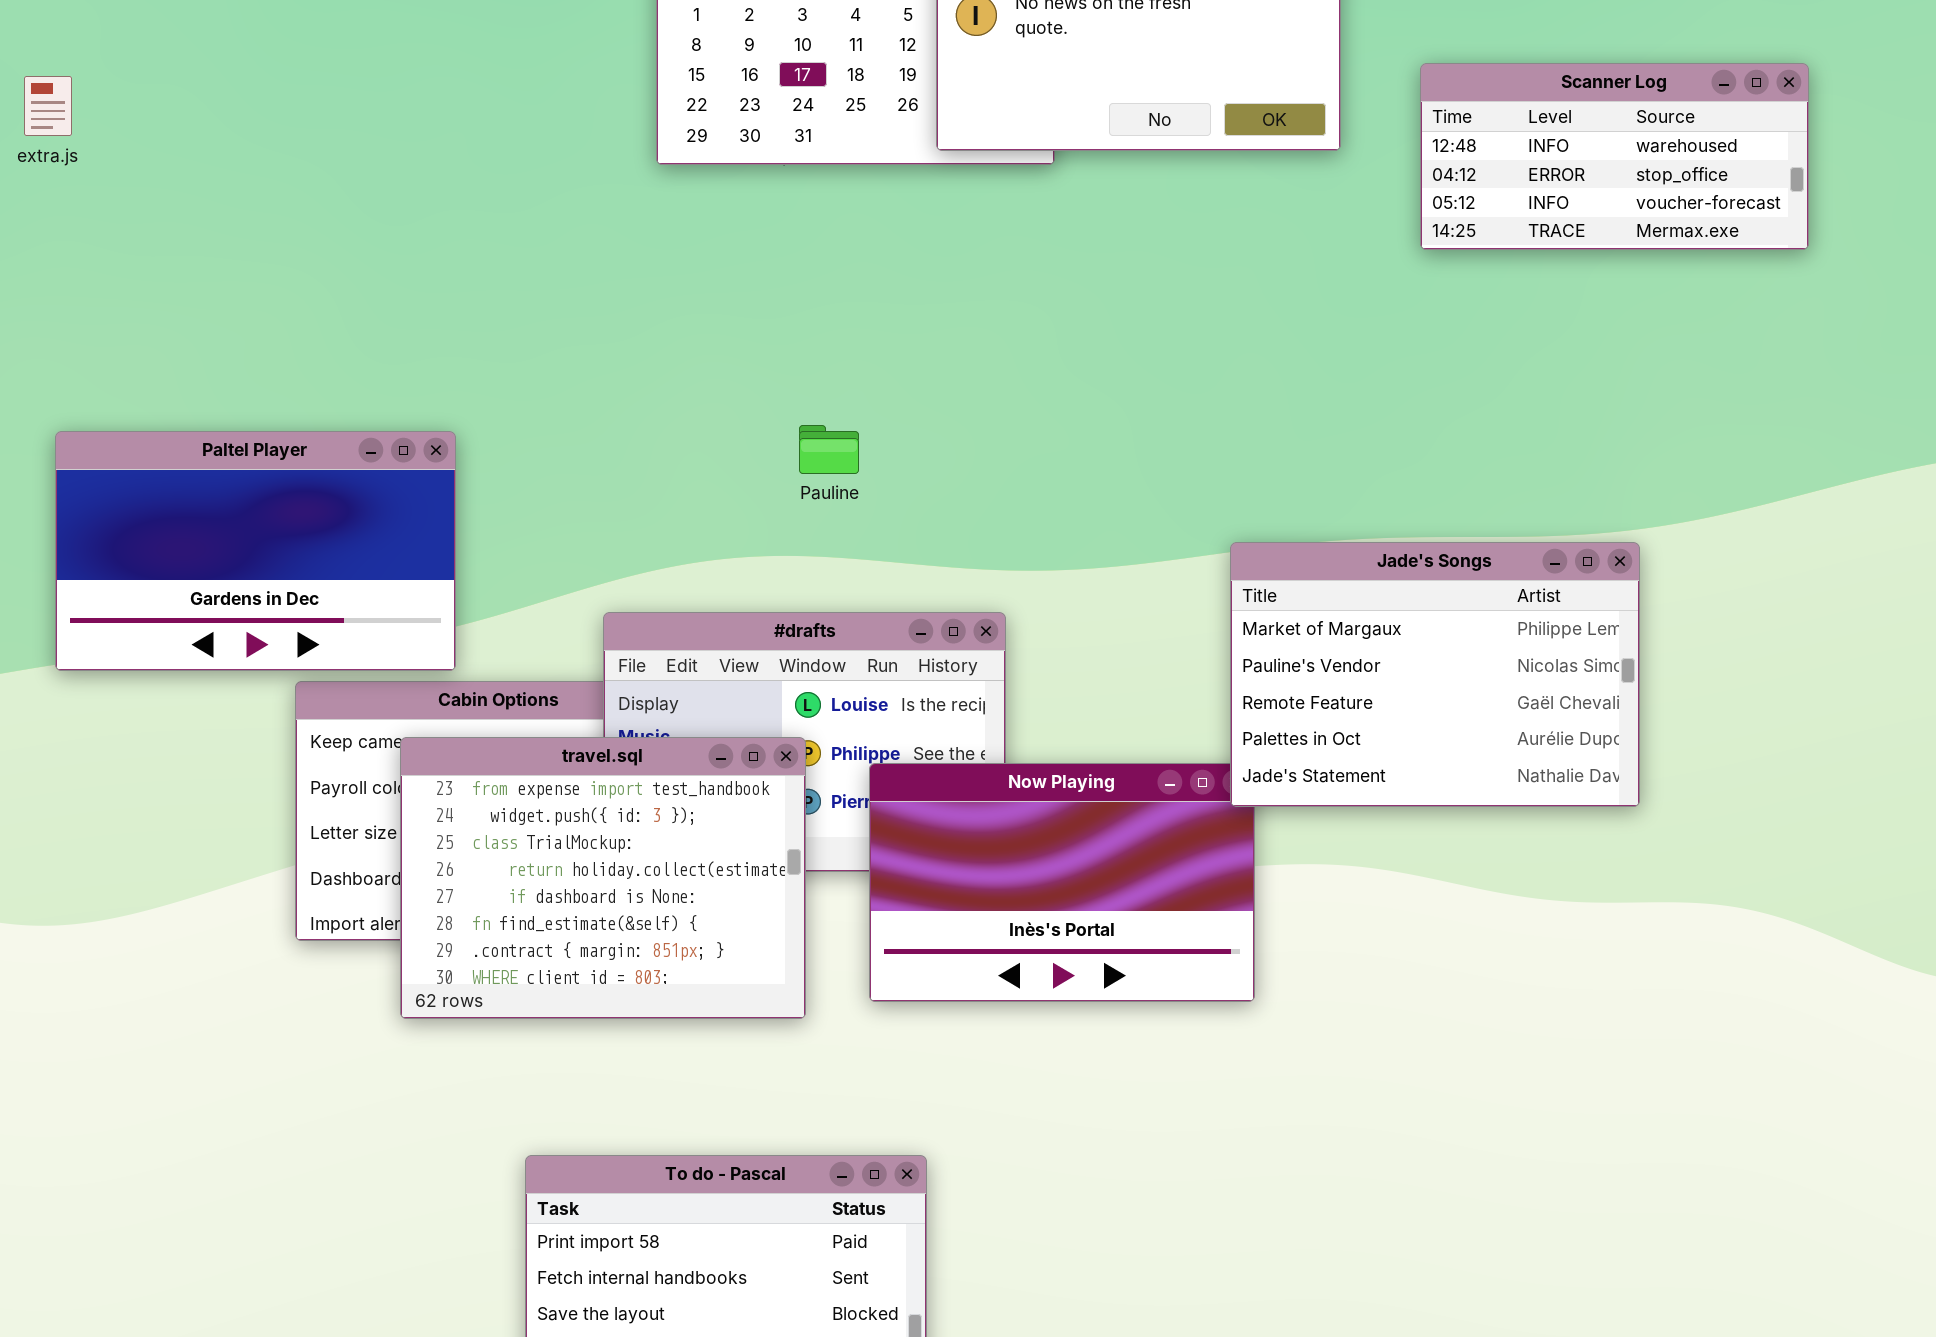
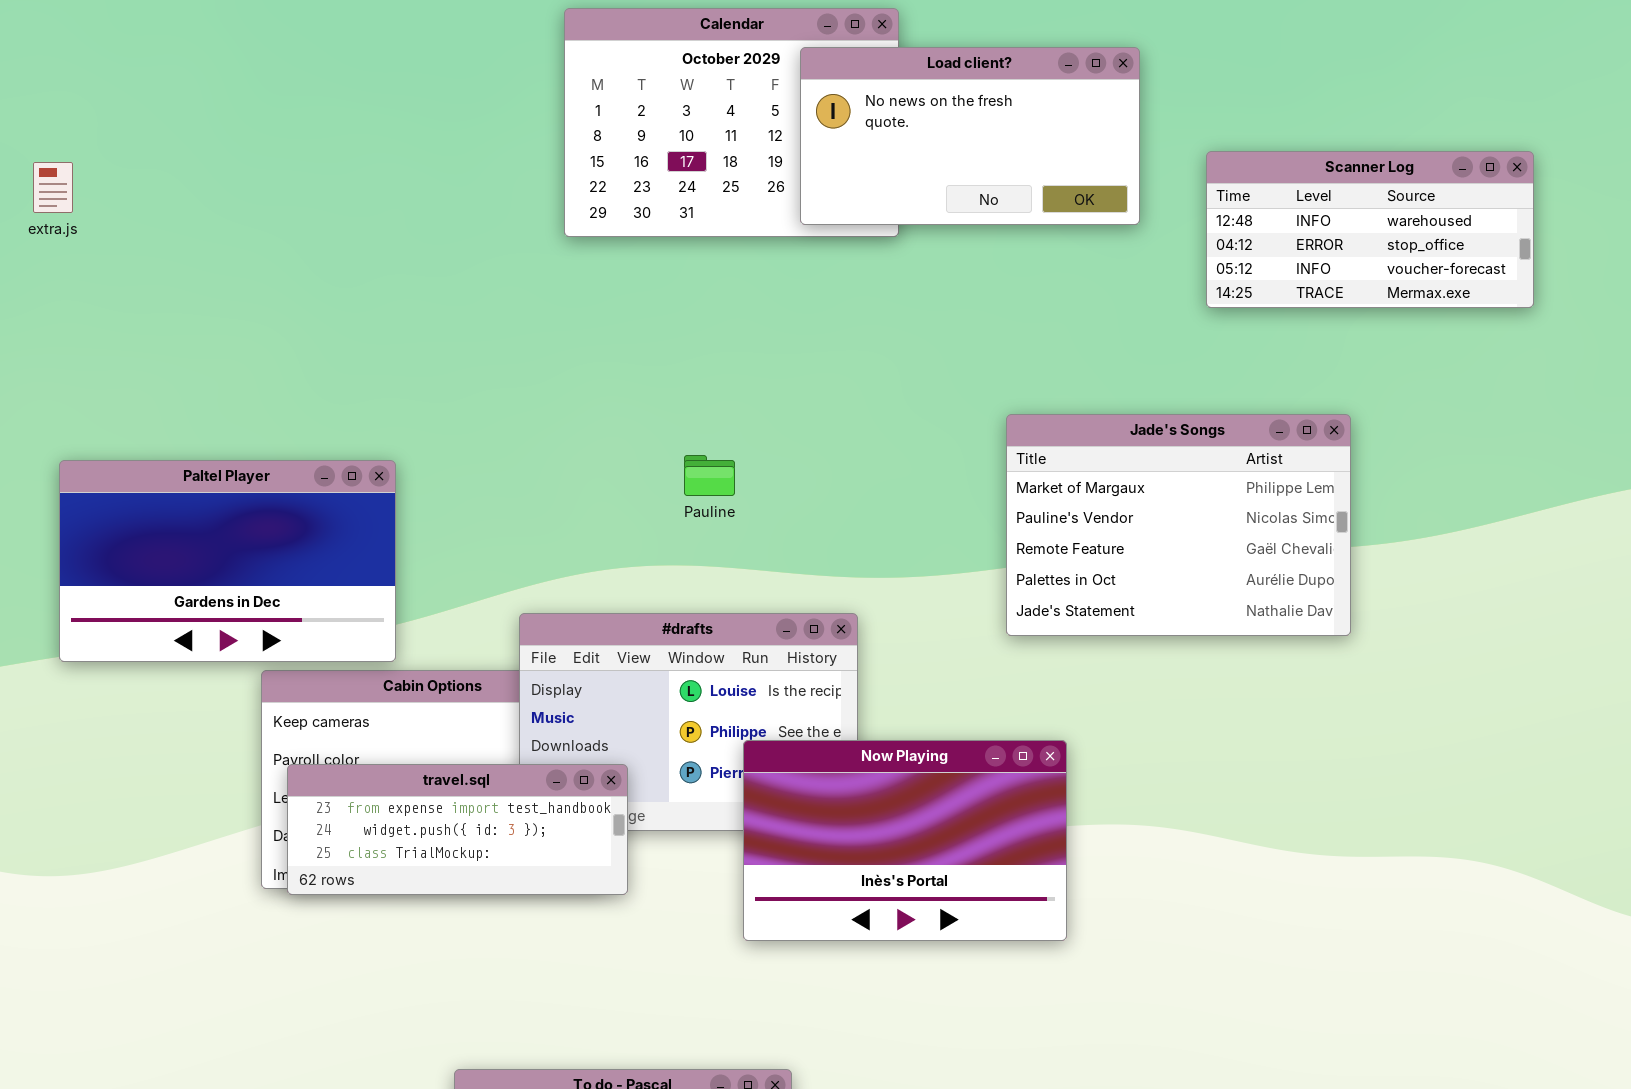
Jade's Songs: [1230,542,1640,807] -> [1006,414,1351,636], moved
travel.sql: [400,737,806,1019] -> [287,764,628,895], moved, resized

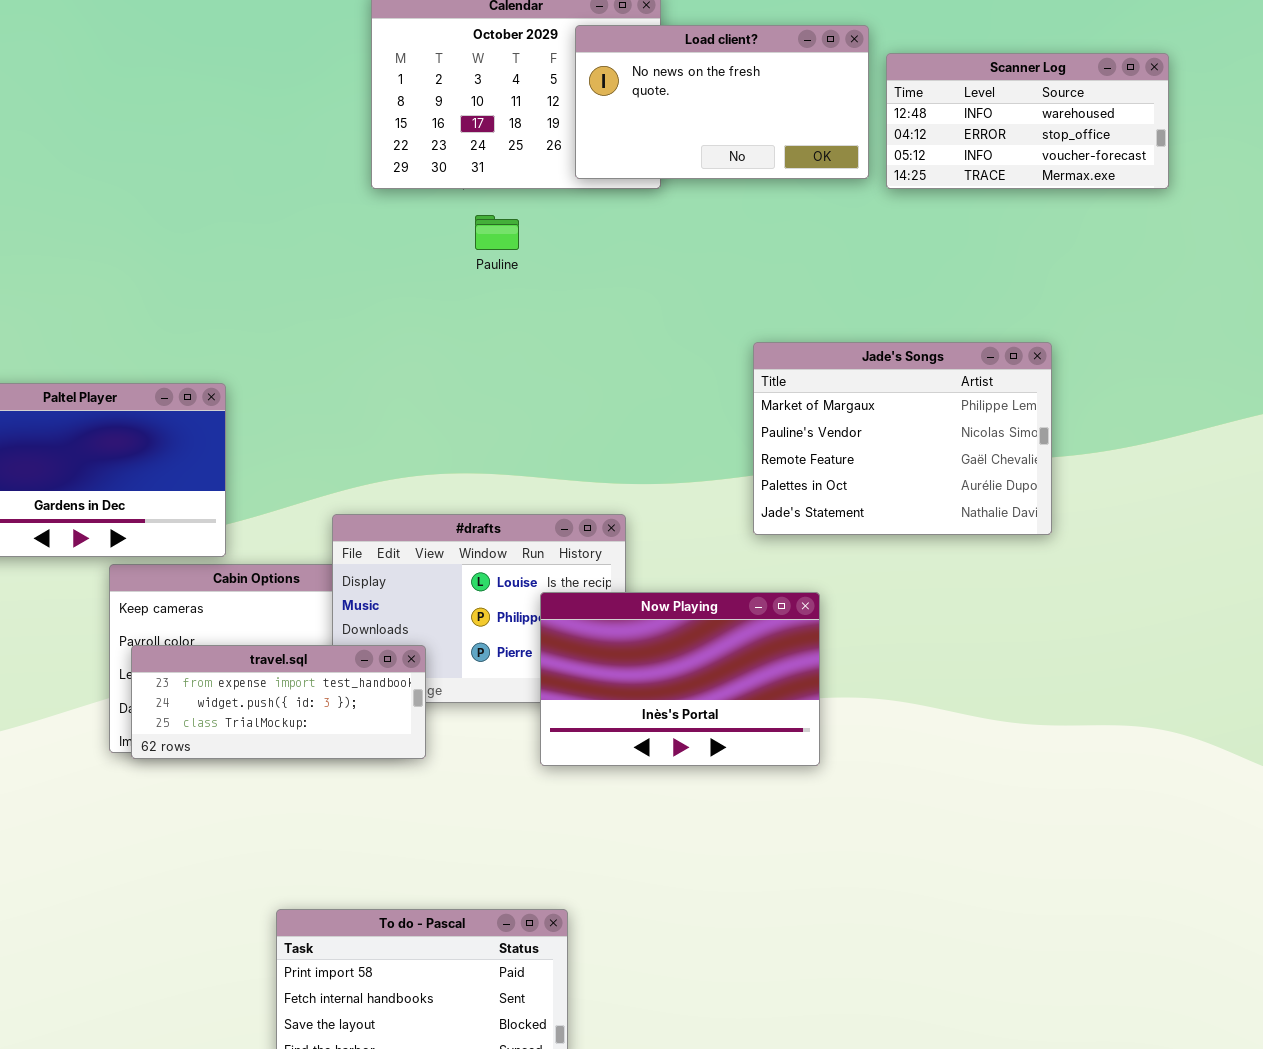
Scanner Log: [1206,151,1534,308] -> [886,53,1169,189], moved
Pauline: [684,455,735,496] -> [475,215,519,250], moved
Now Playing: [743,740,1067,941] -> [540,592,820,766], moved

